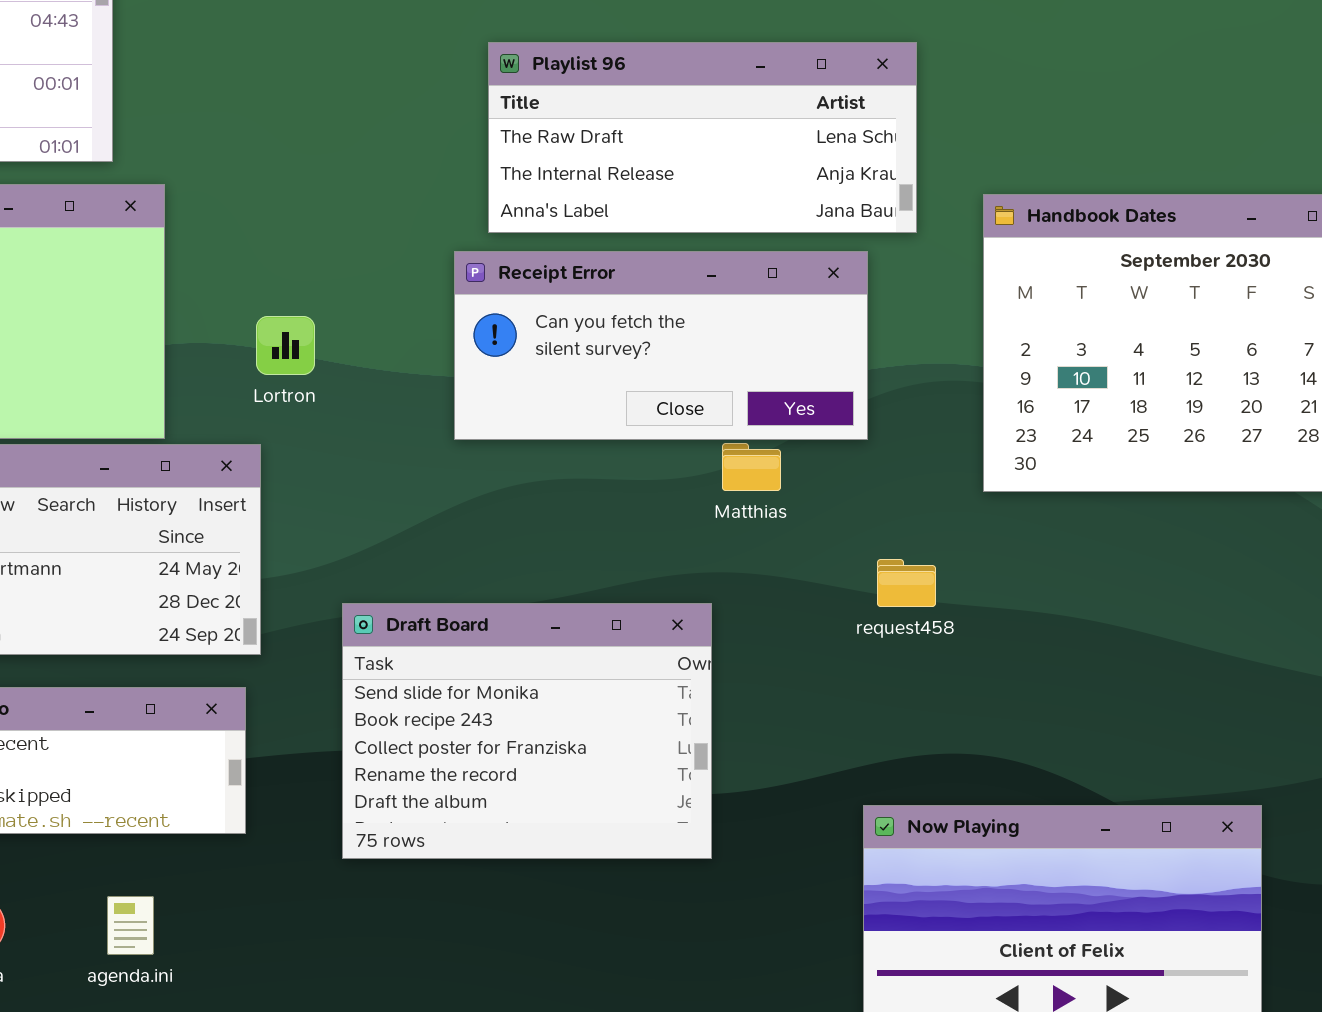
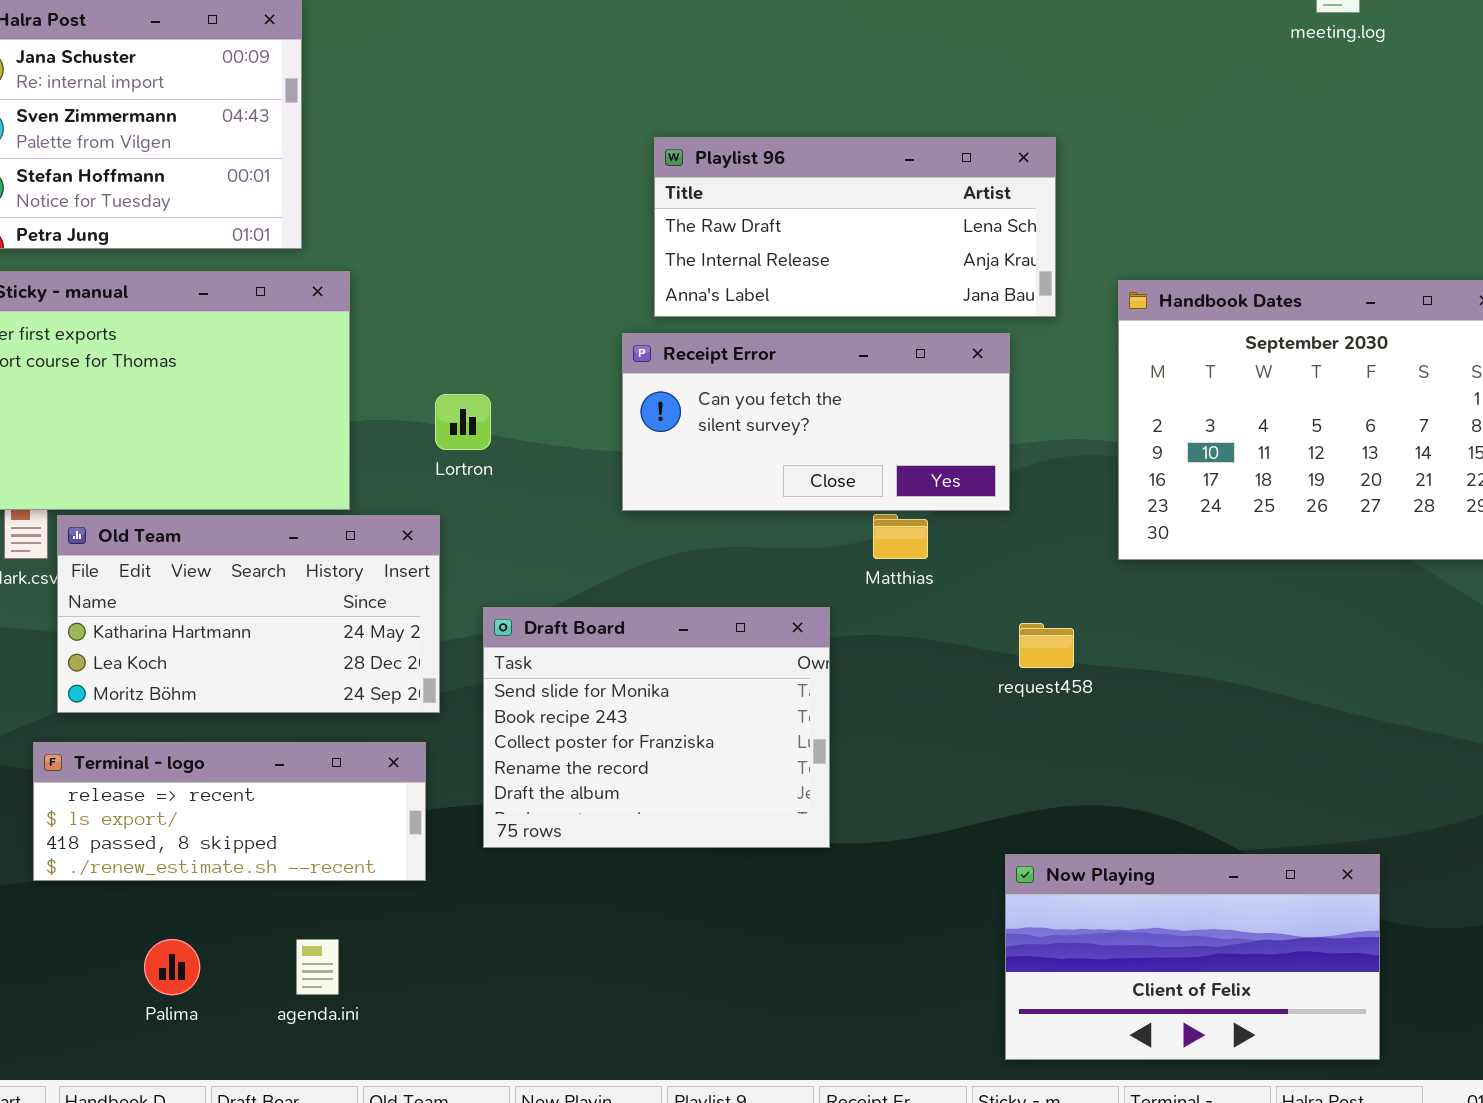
Draft Board: [342,603,712,859] -> [483,607,830,848], moved

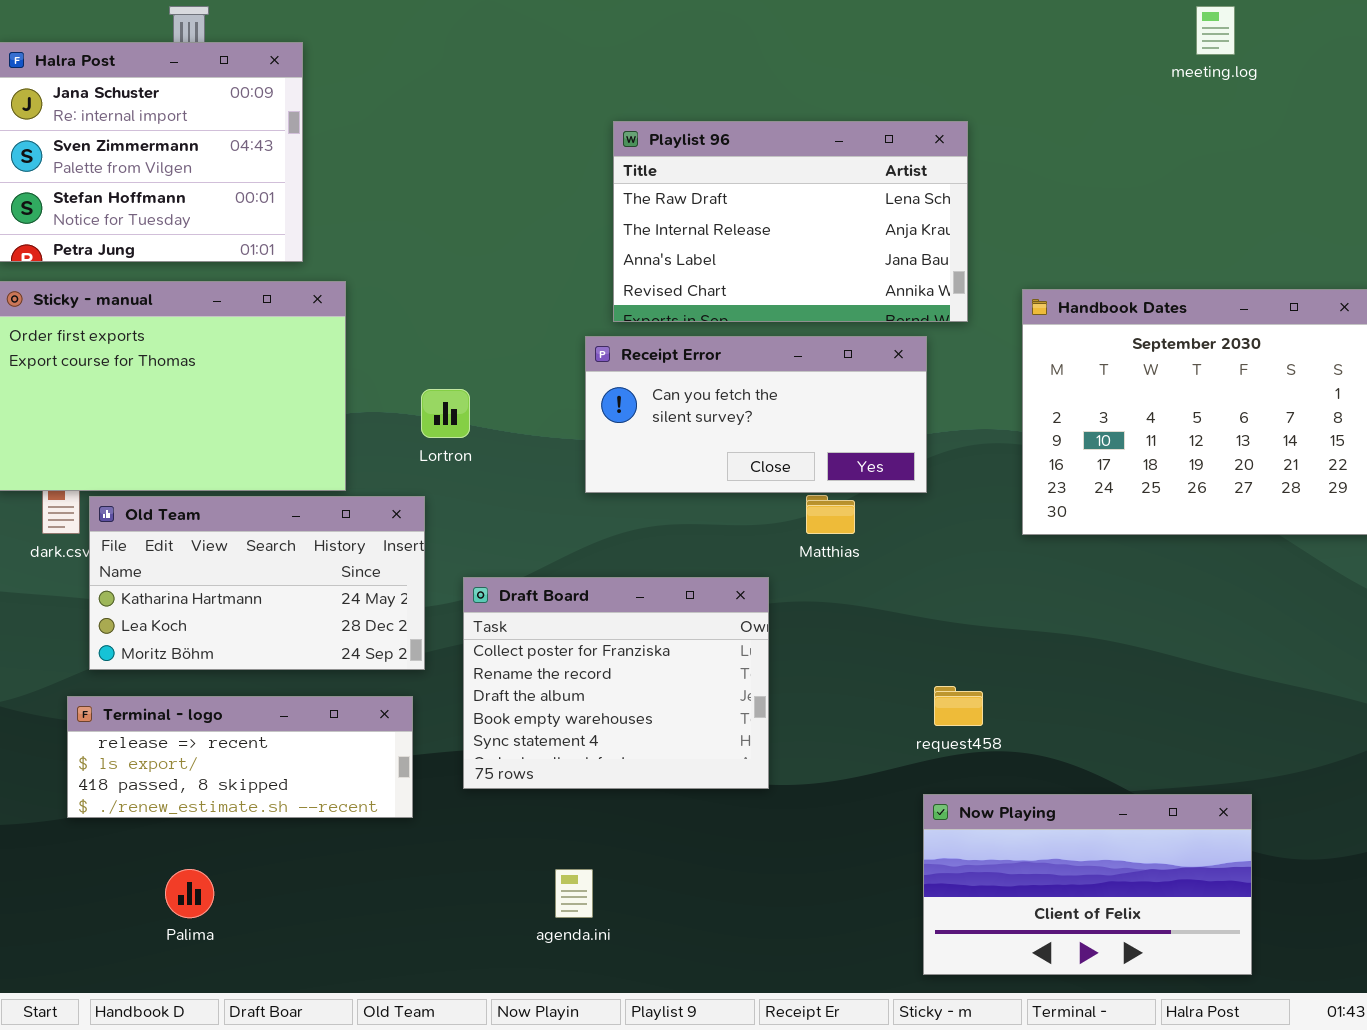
Playlist 96: [654,137,1056,317] -> [613,121,968,322], resized
Draft Board: [483,607,830,848] -> [463,577,769,789], scrolled down 2 rows
request458: [1019,623,1074,668] -> [934,686,983,726], moved
agenda.ini: [296,939,339,995] -> [555,869,593,918], moved

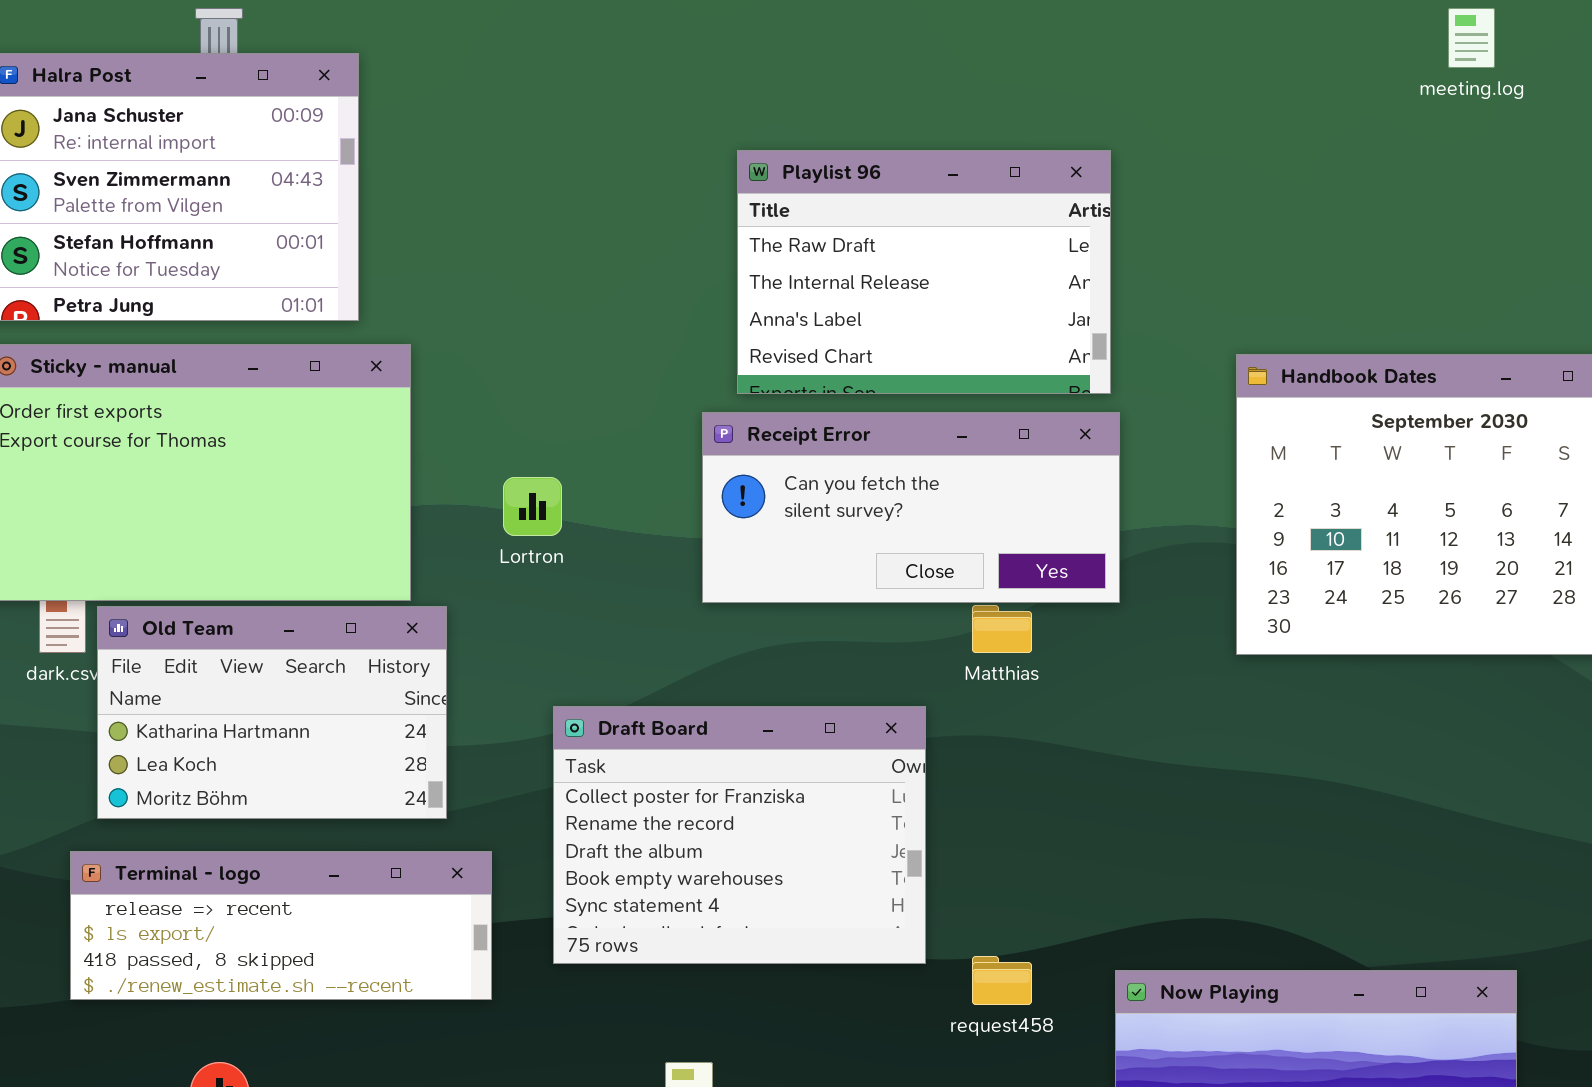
Playlist 96: [613,121,968,322] -> [737,150,1111,394], resized
Old Team: [89,496,425,670] -> [97,606,447,819], resized
request458: [934,686,983,726] -> [972,956,1032,1005], moved

